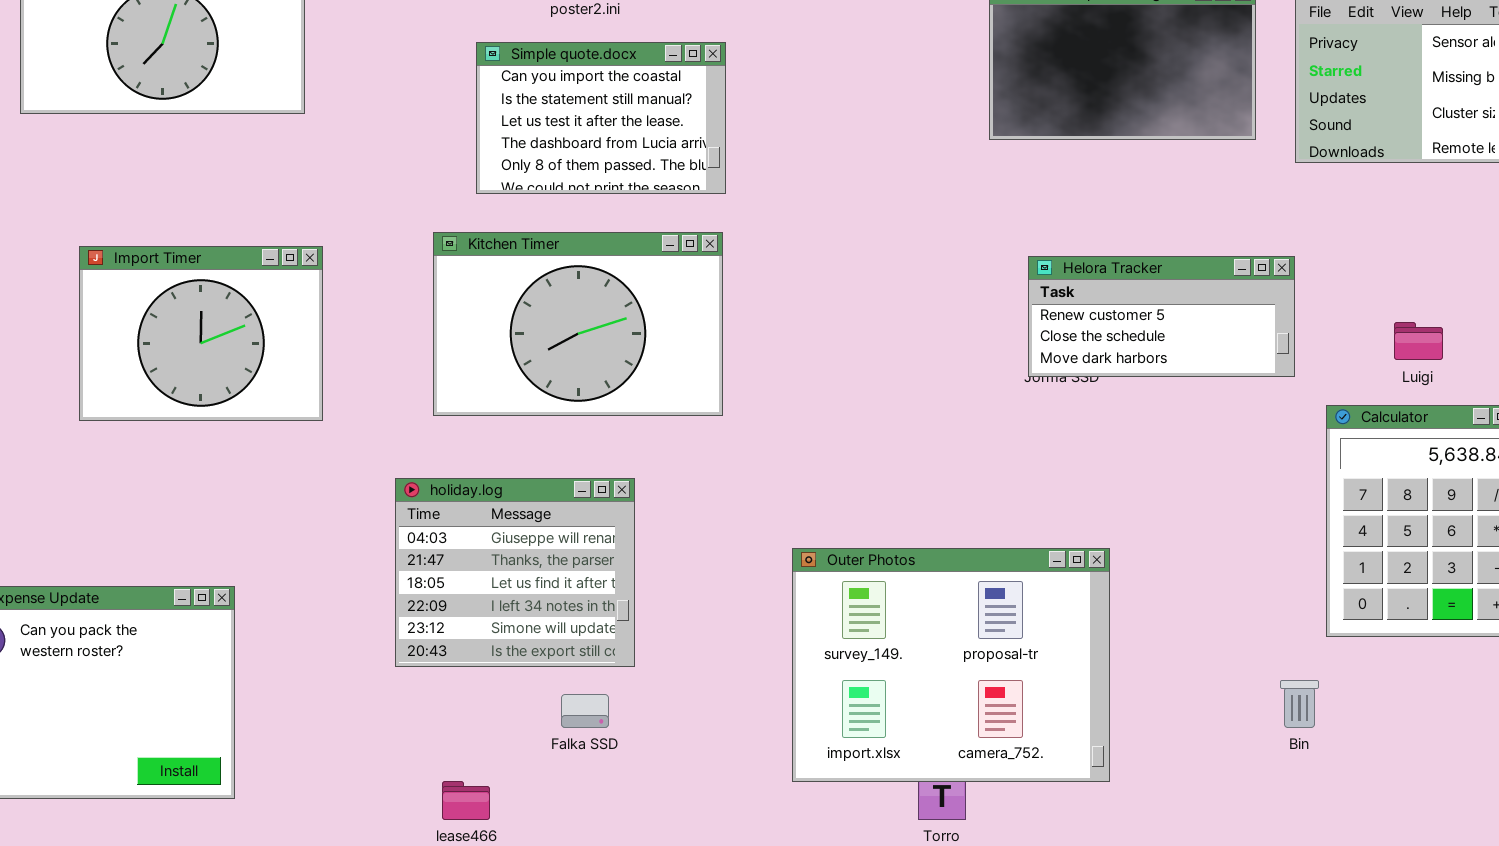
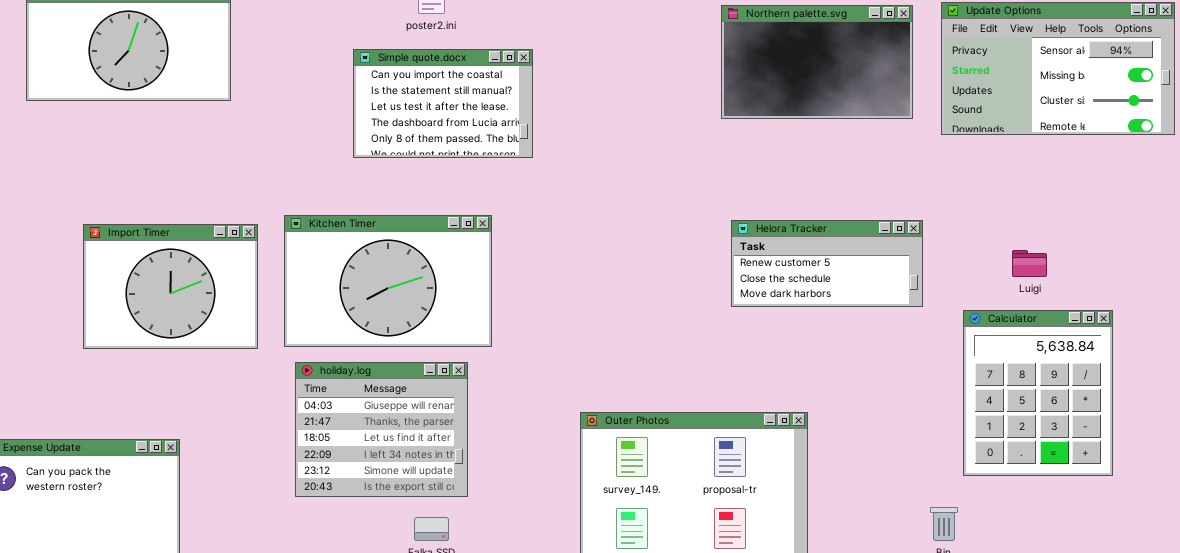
Kitchen Timer: [433,232,723,416] -> [284,215,492,347], moved
Import Timer: [79,246,323,421] -> [83,224,258,349], moved
Helora Tracker: [1028,256,1295,377] -> [731,220,923,307], moved

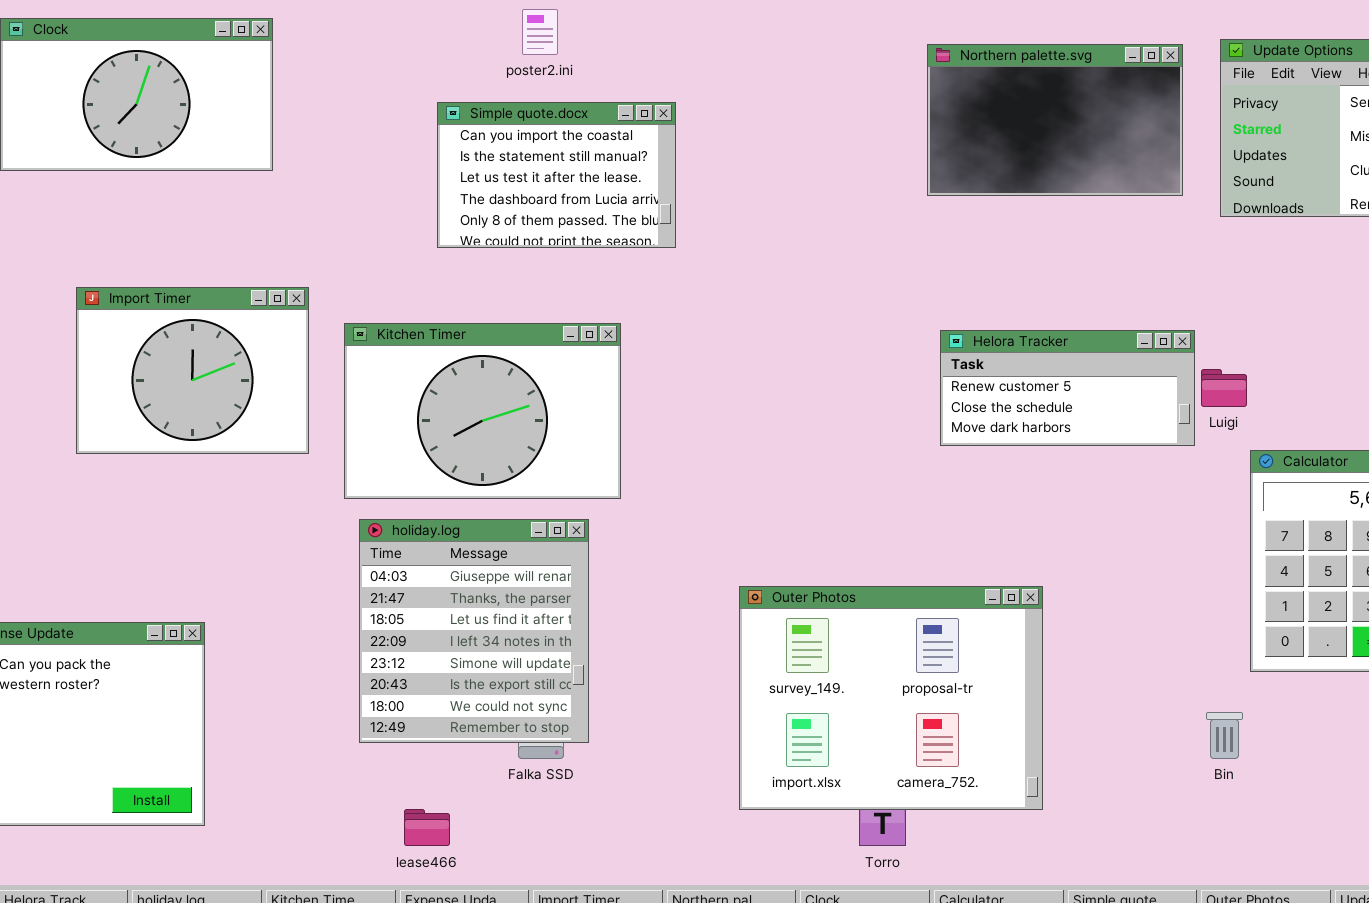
Import Timer: [83,224,258,349] -> [76,287,309,454], moved
Luigi: [1012,250,1047,277] -> [1201,369,1247,407], moved
holiday.log: [295,362,468,497] -> [359,519,589,743], resized

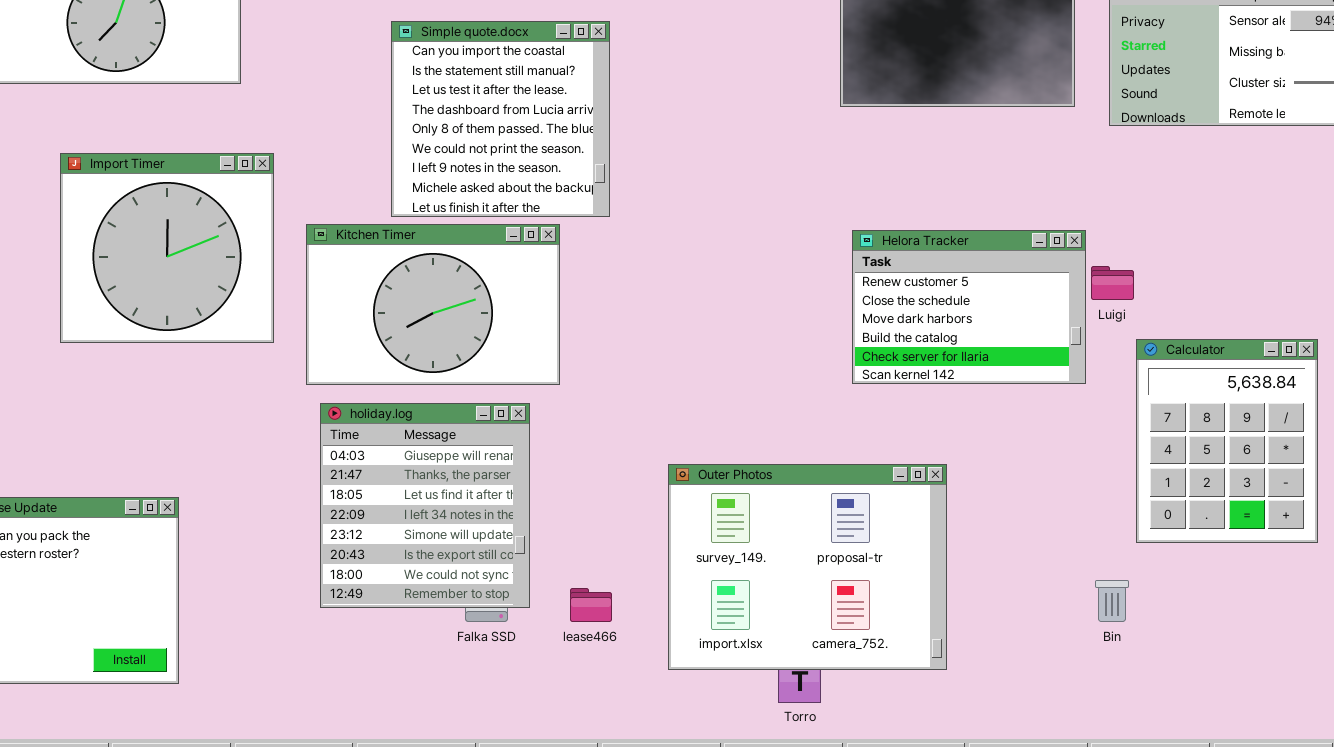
Simple quote.docx: [437,102,676,248] -> [391,21,610,217], resized
Import Timer: [76,287,309,454] -> [60,153,274,343], resized
Helora Tracker: [940,330,1195,446] -> [852,230,1086,384], resized
lease466: [404,809,450,846] -> [570,588,612,622], moved

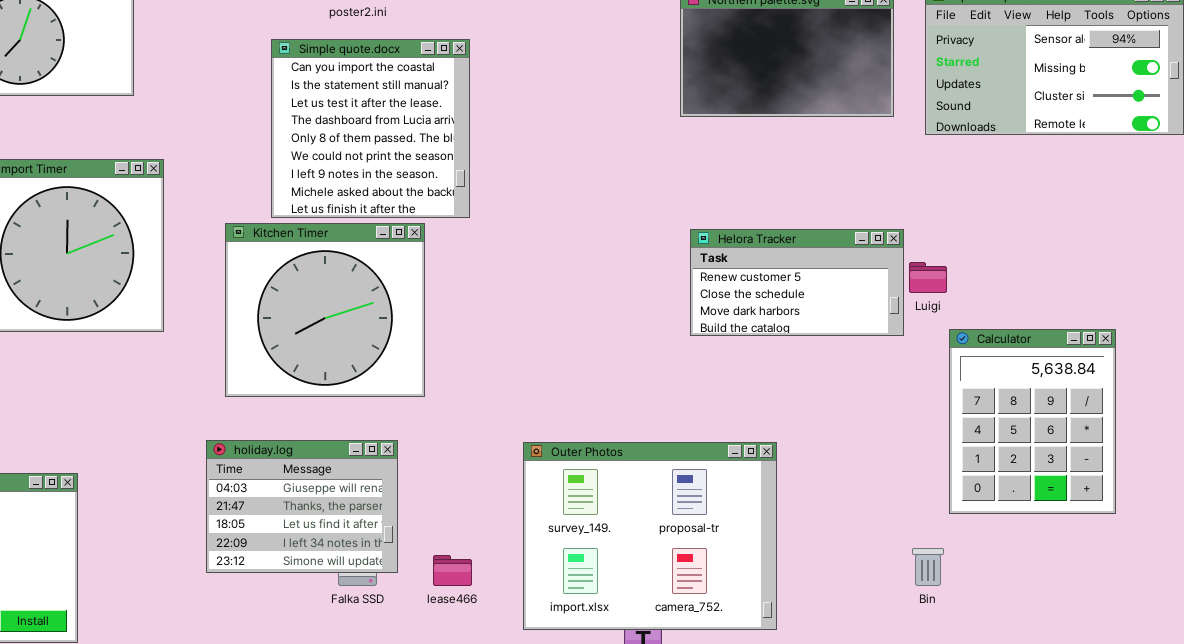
Kitchen Timer: [306,224,560,385] -> [225,223,425,397], resized
Helora Tracker: [852,230,1086,384] -> [690,229,904,336], resized
holiday.log: [320,403,530,608] -> [206,440,398,573], resized

